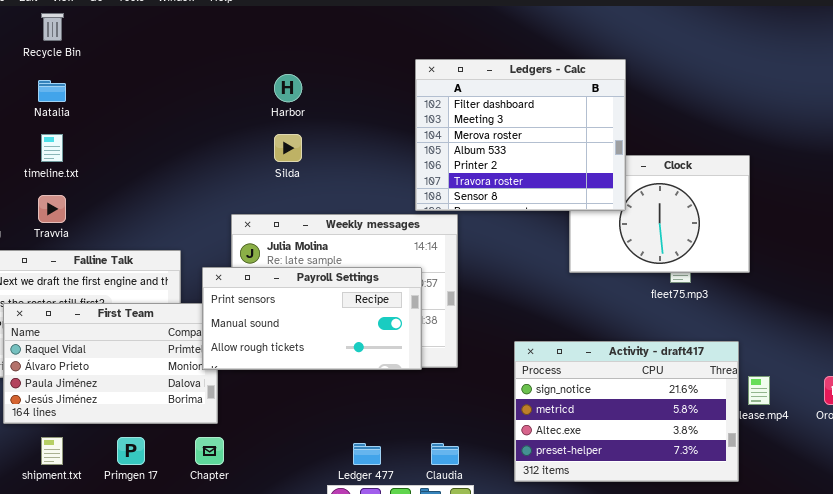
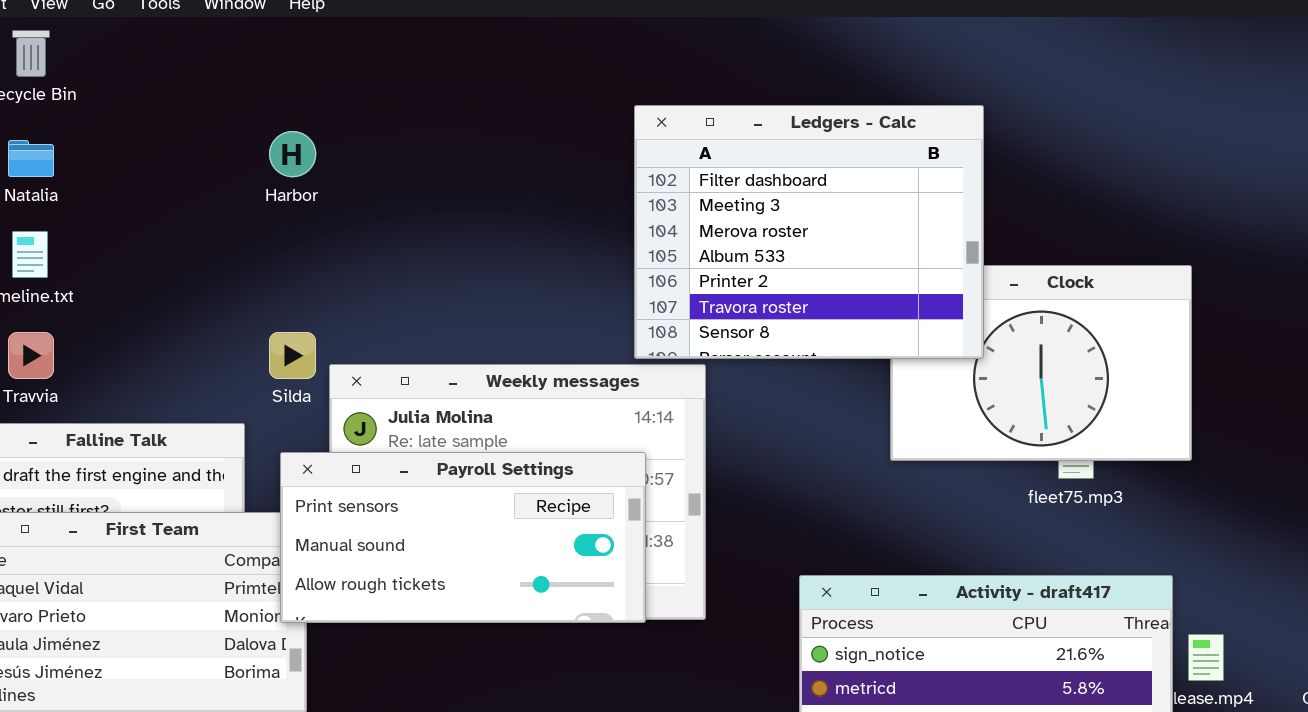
Harbor: [274,74,302,102] -> [269,131,316,177], moved
Silda: [274,134,302,162] -> [269,332,316,379], moved

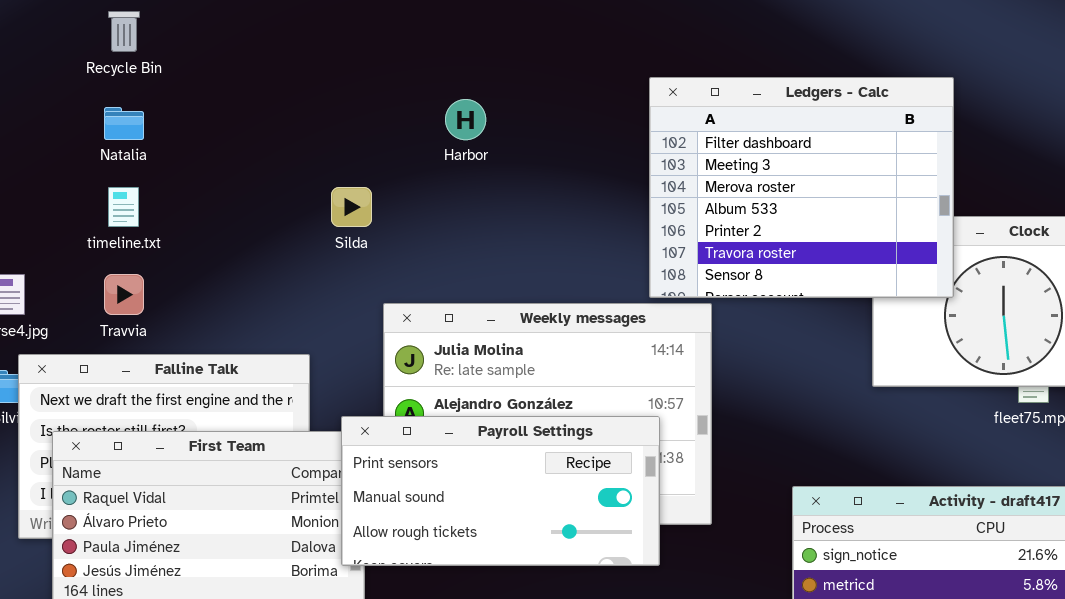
Harbor: [269,131,316,177] -> [445,99,486,140], moved
Silda: [269,332,316,379] -> [331,187,372,227], moved
Payroll Settings: [280,452,646,623] -> [341,416,660,566], moved

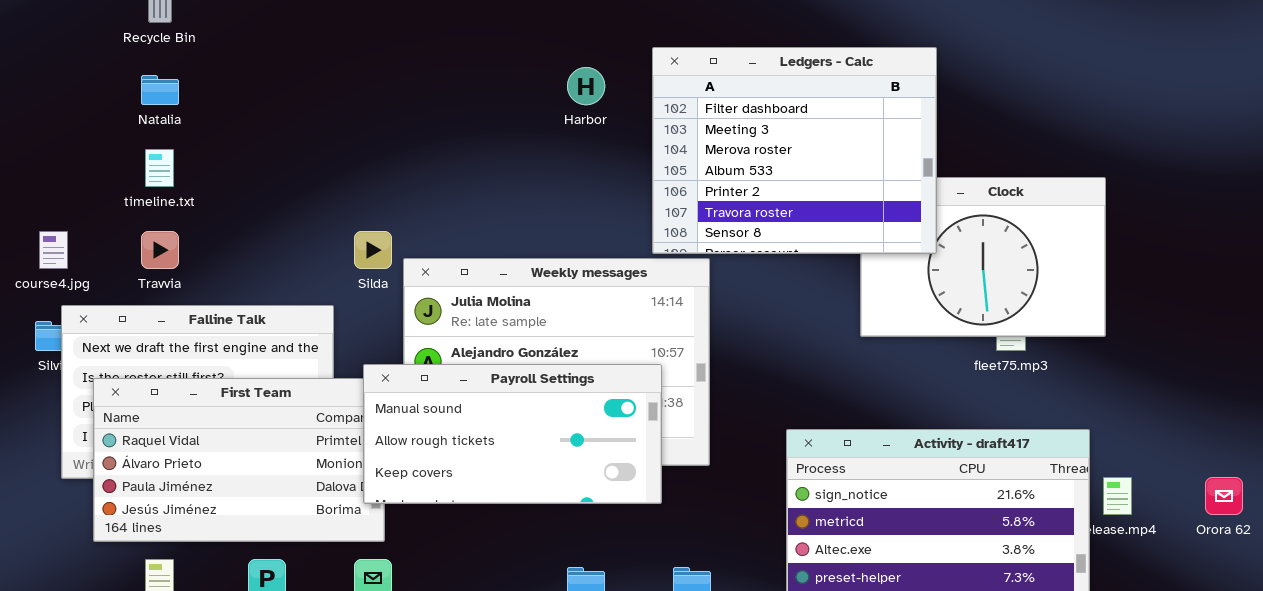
Harbor: [445,99,486,140] -> [567,67,605,105], moved
Silda: [331,187,372,227] -> [354,231,392,269], moved
Payroll Settings: [341,416,660,566] -> [363,364,662,504], scrolled down 1 row

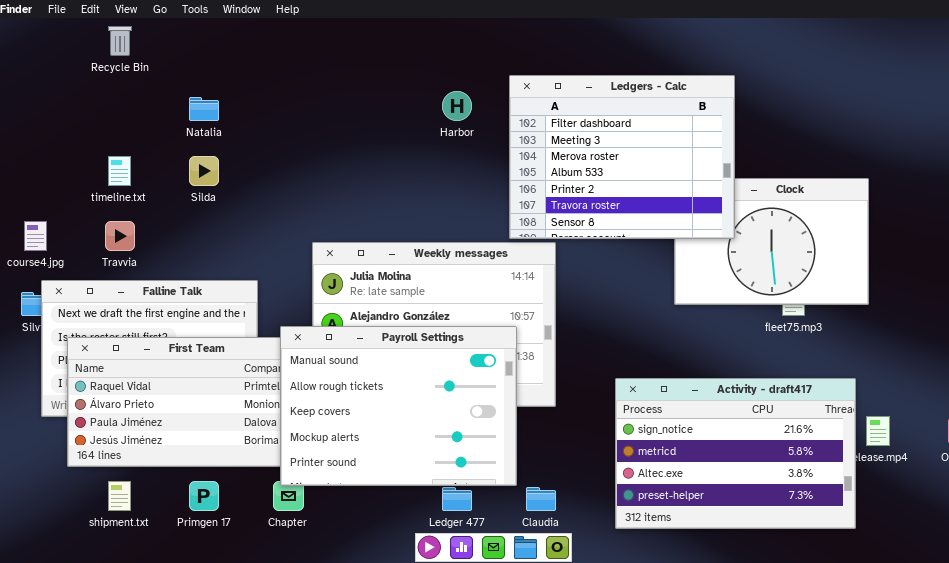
Natalia: [141,75,179,105] -> [189,97,219,121], moved
Silda: [354,231,392,269] -> [189,156,219,186], moved
Payroll Settings: [363,364,662,504] -> [280,326,517,486], resized

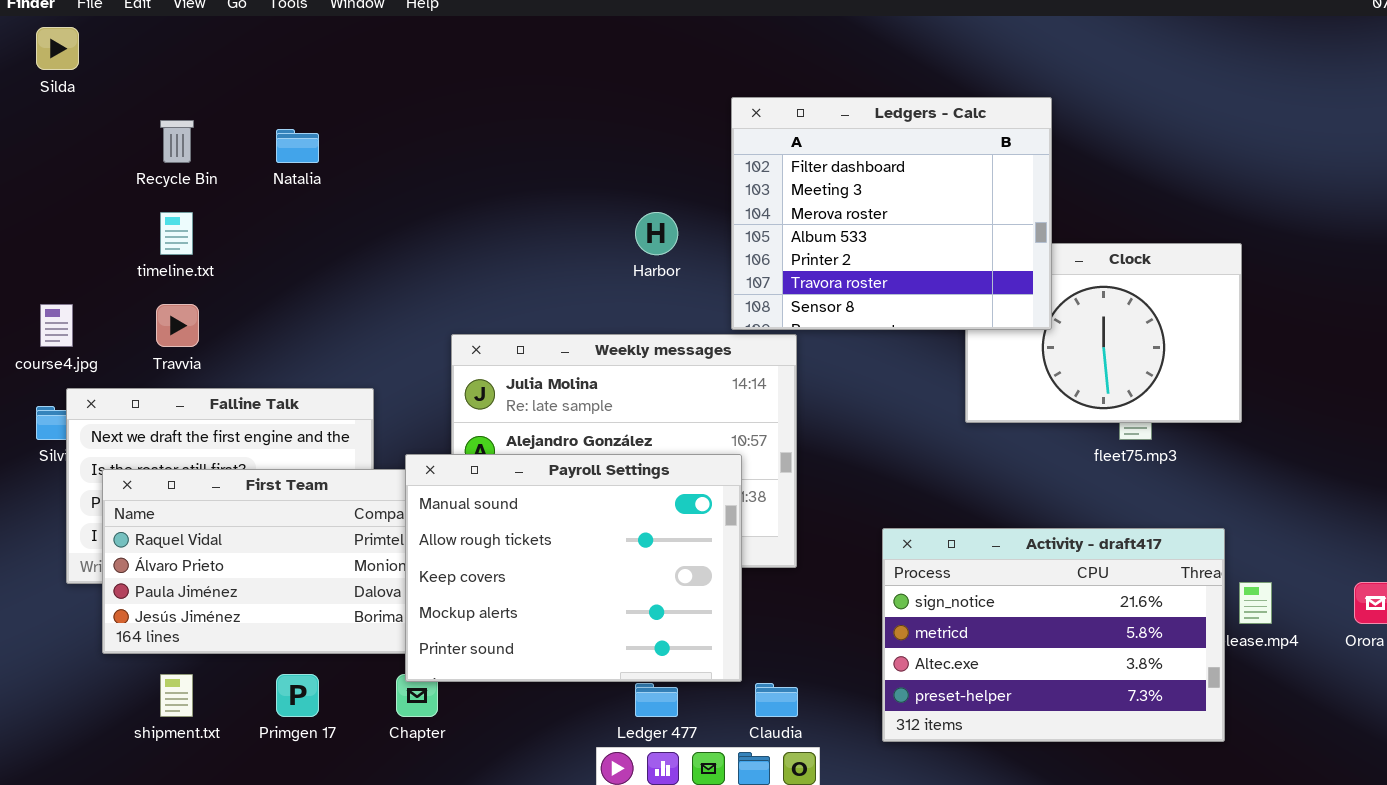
Recycle Bin: [108,26,132,56] -> [160,120,194,163], moved
Harbor: [442,91,472,121] -> [635,212,678,255], moved
Silda: [189,156,219,186] -> [36,27,79,70], moved

